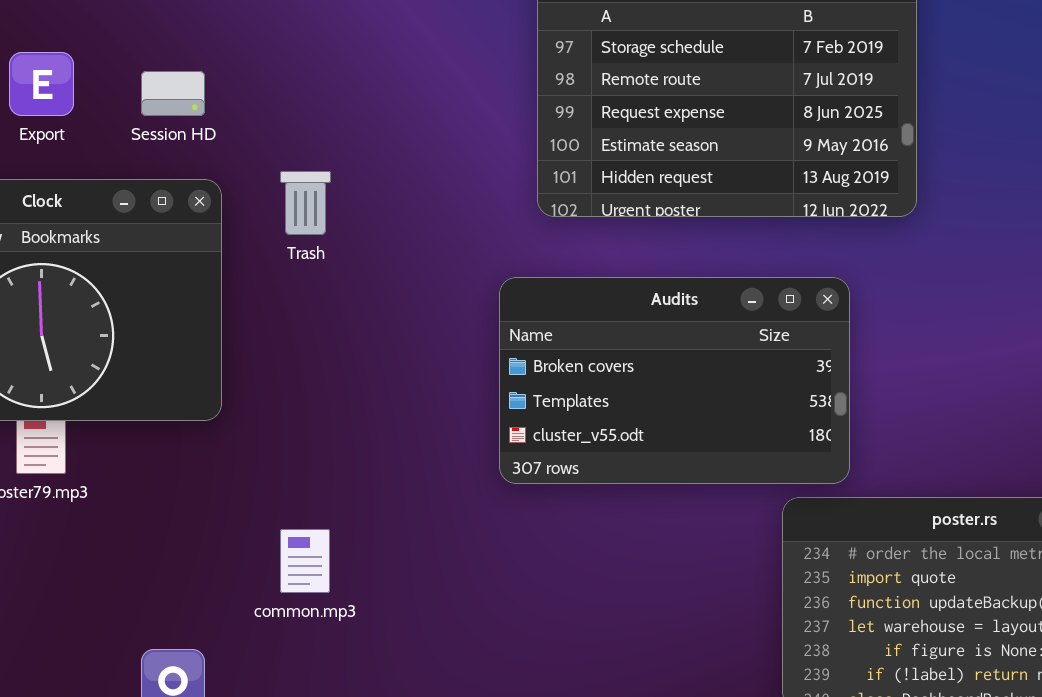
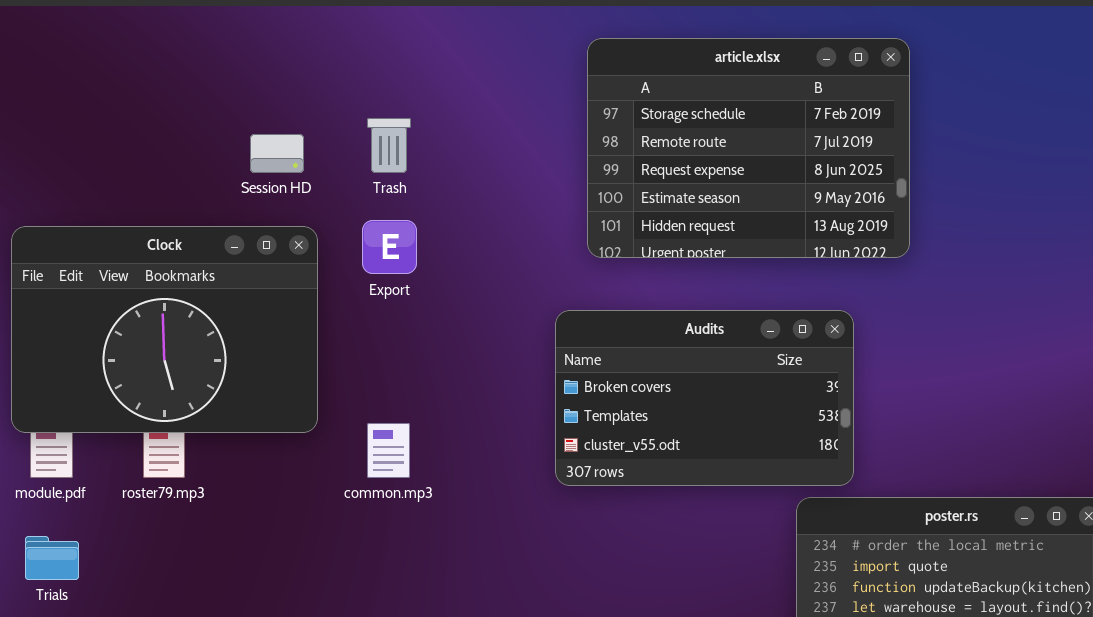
Export: [9,52,74,116] -> [362,220,417,274], moved
Trash: [280,171,331,235] -> [367,118,411,173], moved
common.mp3: [280,529,330,593] -> [367,423,410,478], moved

